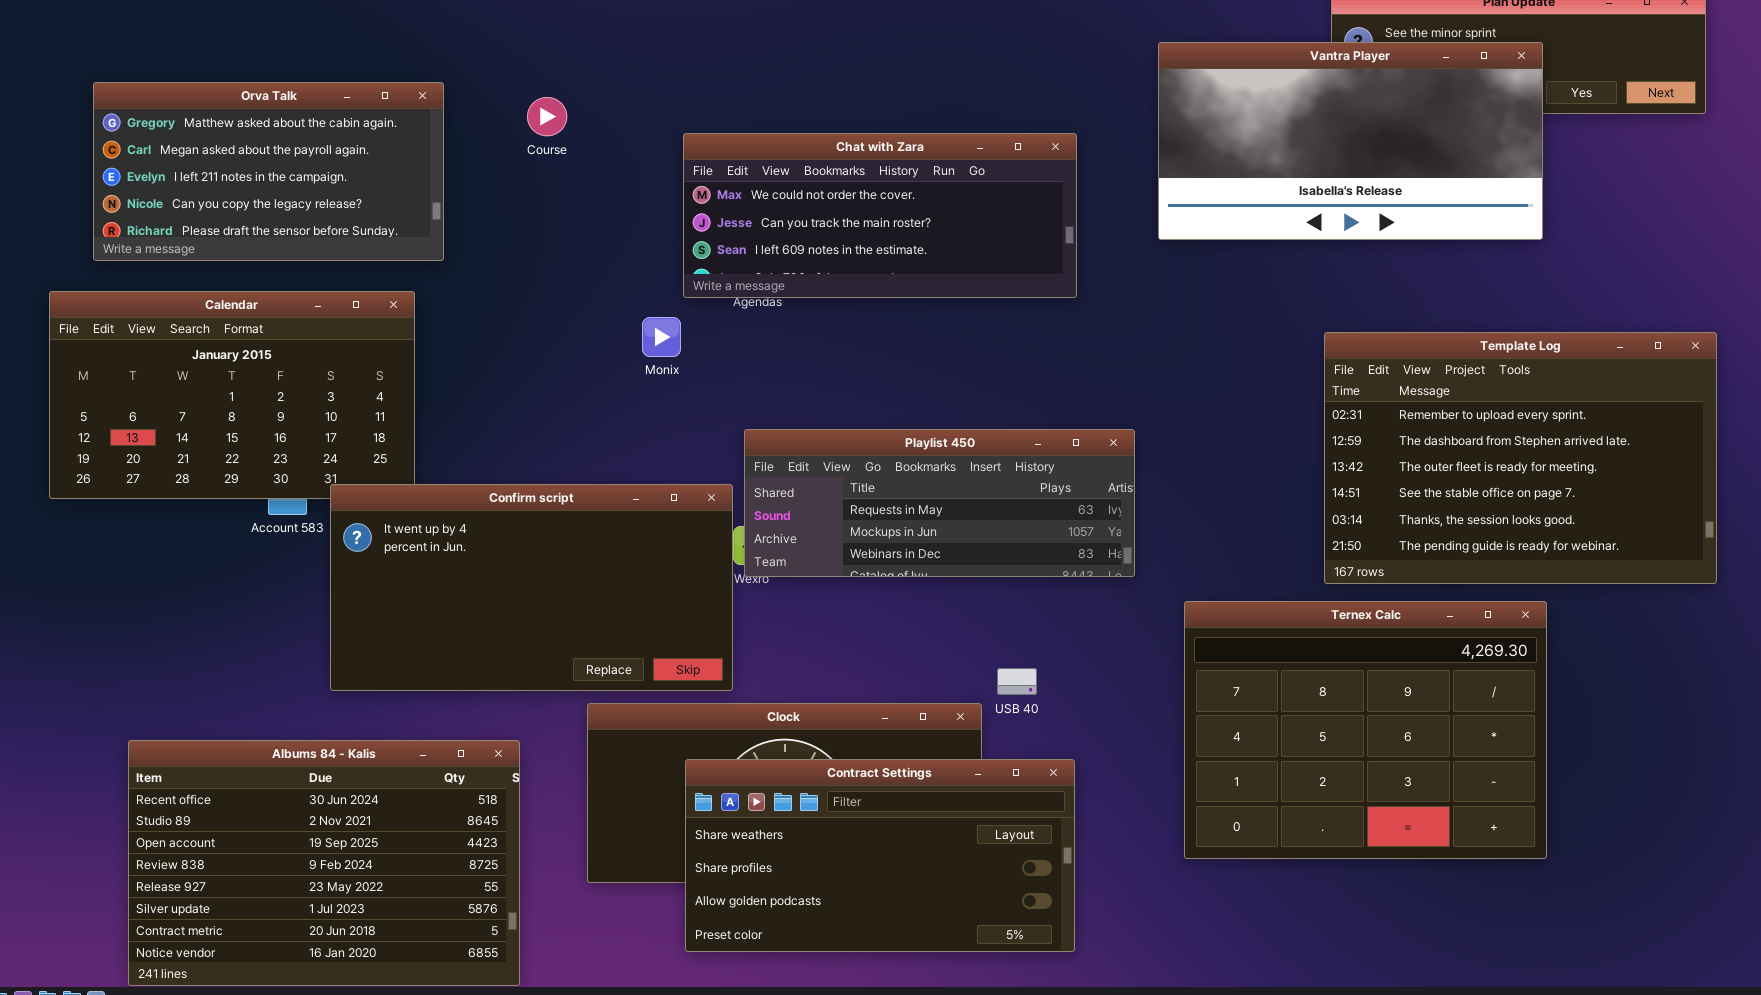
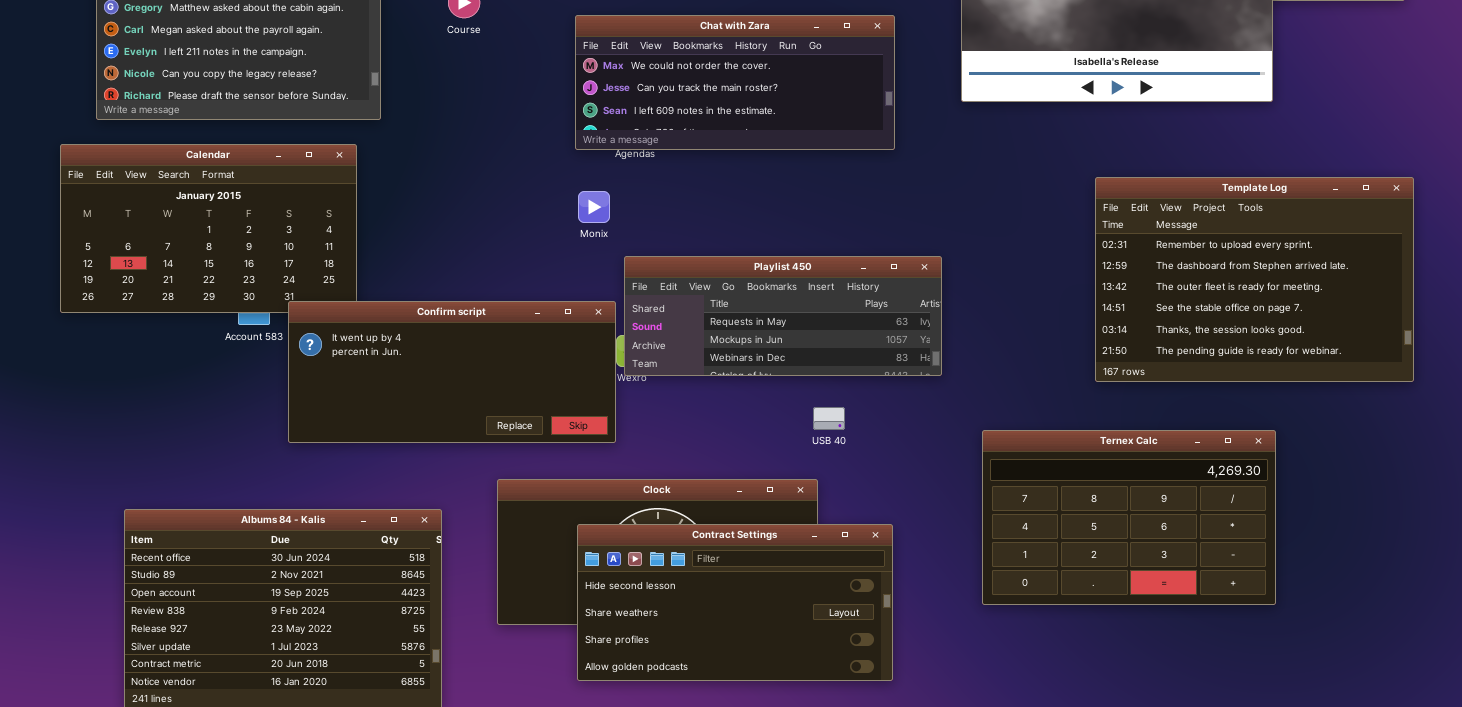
Monix: [642,317,681,357] -> [578,191,610,223], moved
Confirm script: [330,484,733,691] -> [288,301,616,443], resized
Ternex Calc: [1184,601,1547,859] -> [982,430,1276,605], resized
USB 40: [997,668,1037,695] -> [813,407,845,430], moved
Contract Settings: [685,759,1075,952] -> [577,524,893,681], scrolled up 1 row

